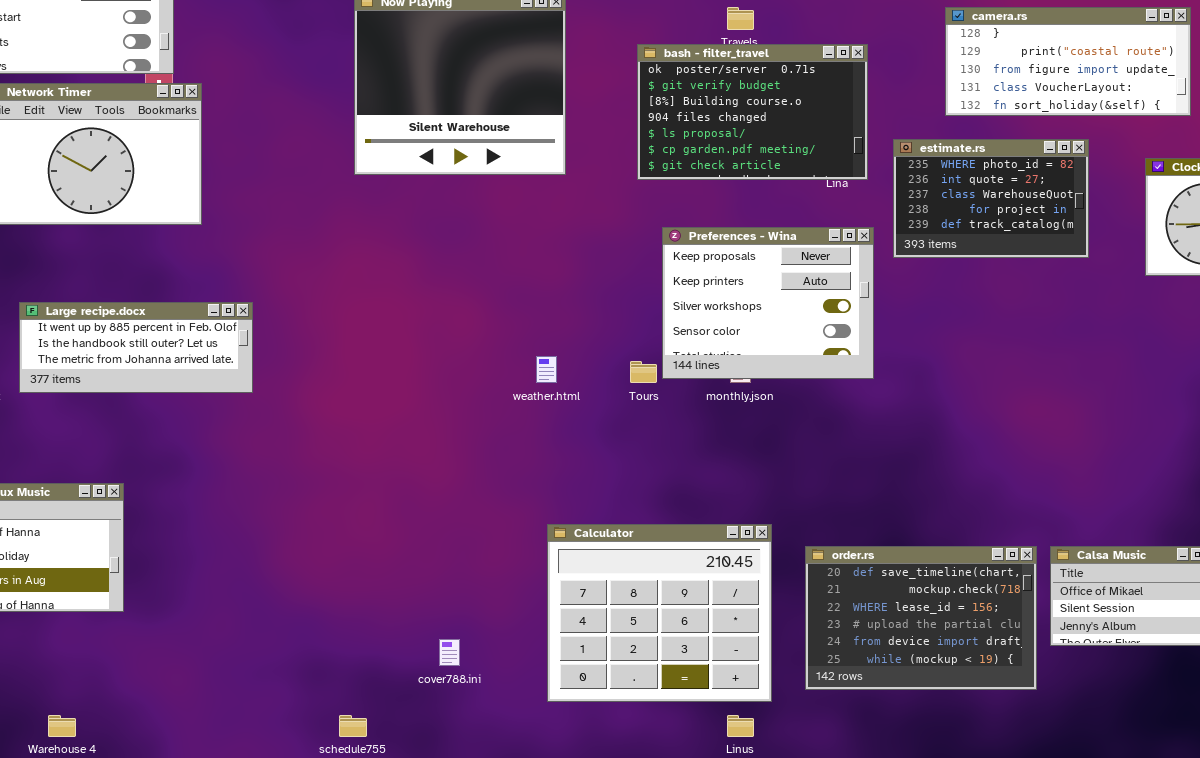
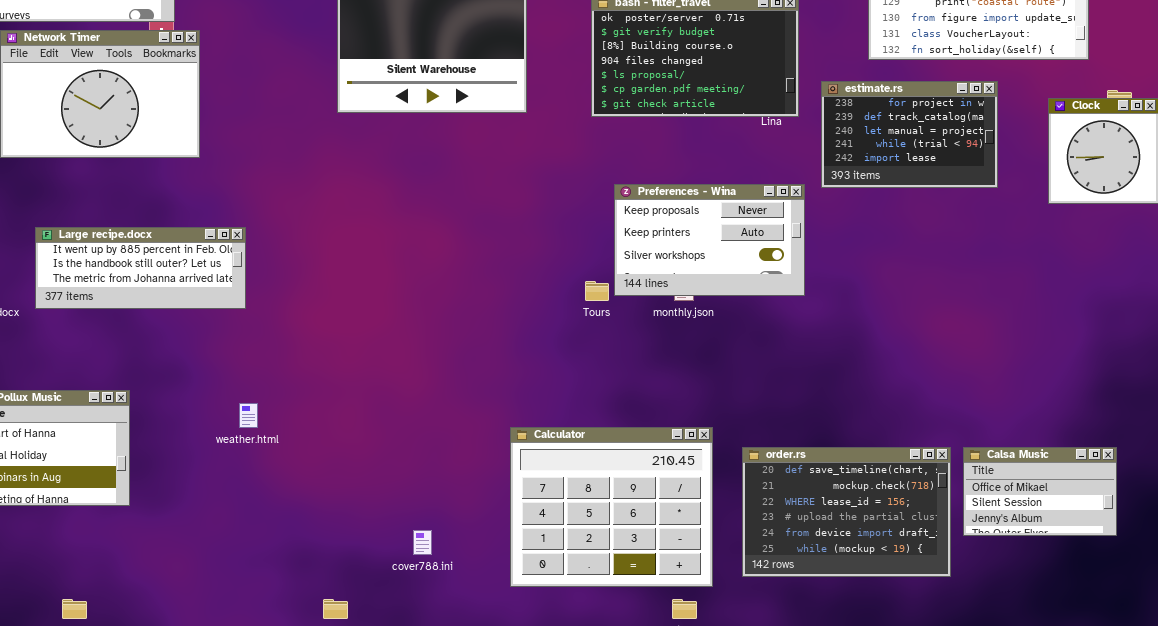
estimate.rs: [893,139,1089,258] -> [821,81,998,188], scrolled down 3 rows
Preferences - Wina: [662,227,874,379] -> [614,184,805,296], resized
weather.html: [536,356,557,383] -> [239,403,258,428], moved

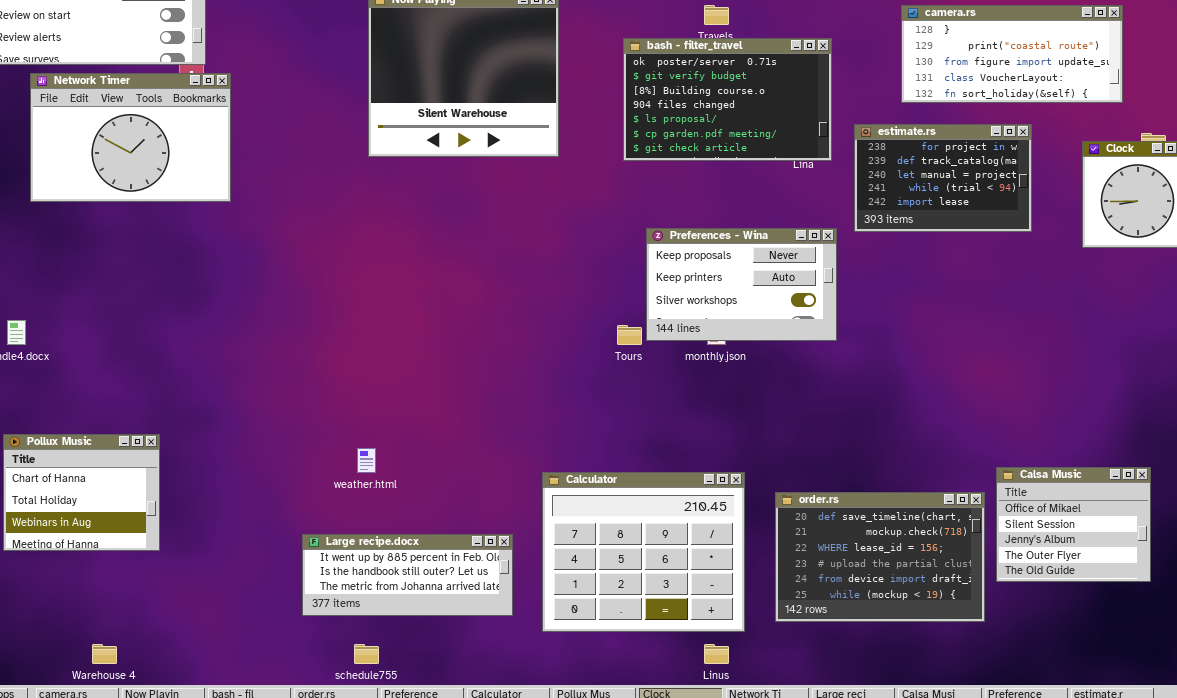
Large recipe.docx: [35,227,246,309] -> [302,534,513,616], moved
weather.html: [239,403,258,428] -> [357,448,376,473], moved
Calsa Music: [963,447,1117,536] -> [996,467,1151,582], resized

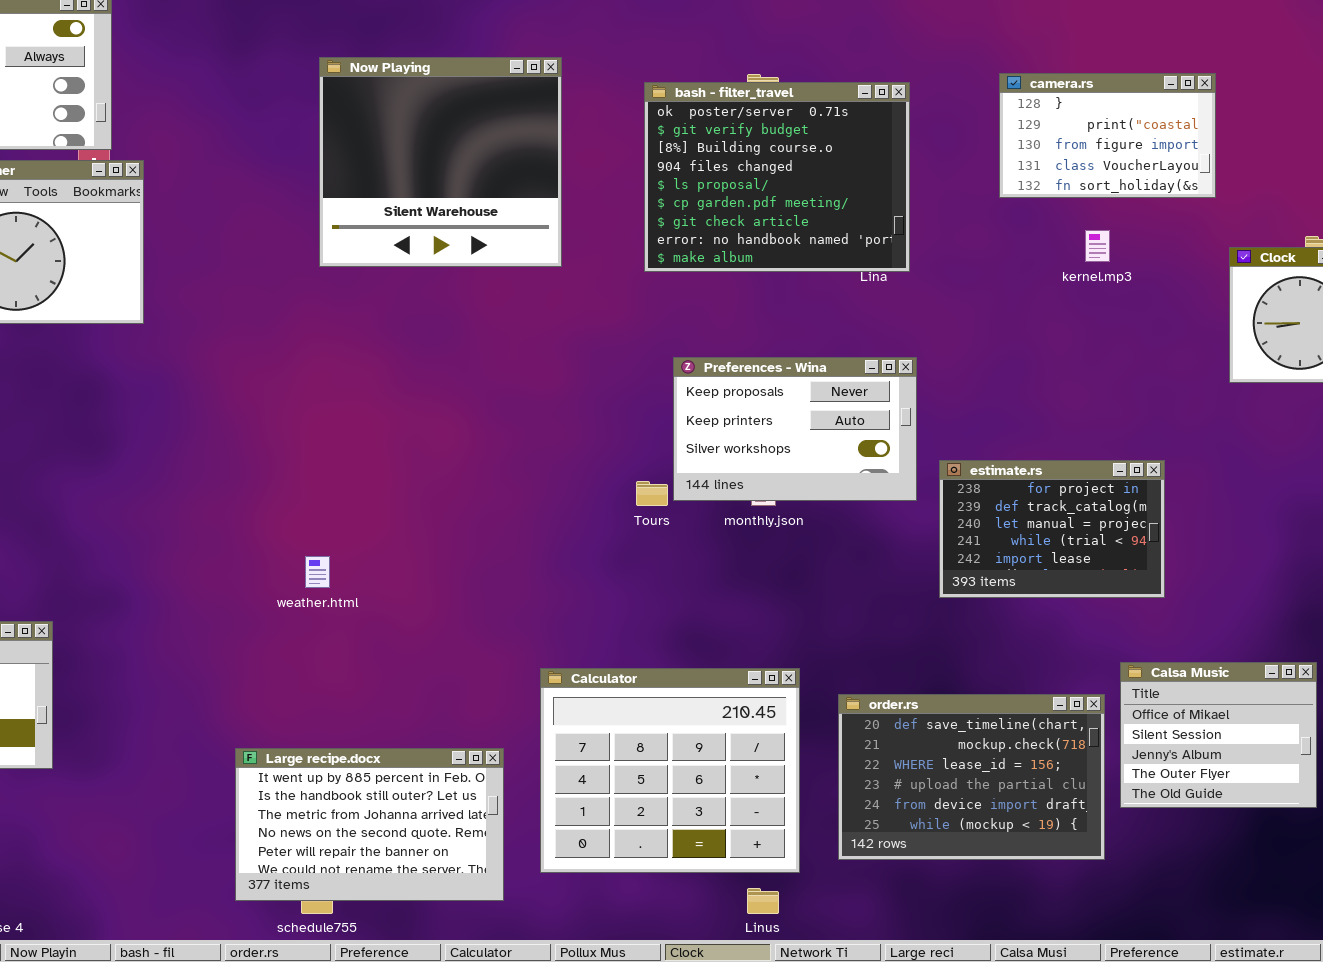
camera.rs: [901,5,1123,103] -> [999,73,1216,198], resized
bash - filter_travel: [623,38,832,161] -> [644,82,910,272], resized
estimate.rs: [854,124,1032,232] -> [939,460,1165,598], moved
weather.html: [357,448,376,473] -> [305,556,330,588], moved
Large recipe.docx: [302,534,513,616] -> [235,748,504,901], resized

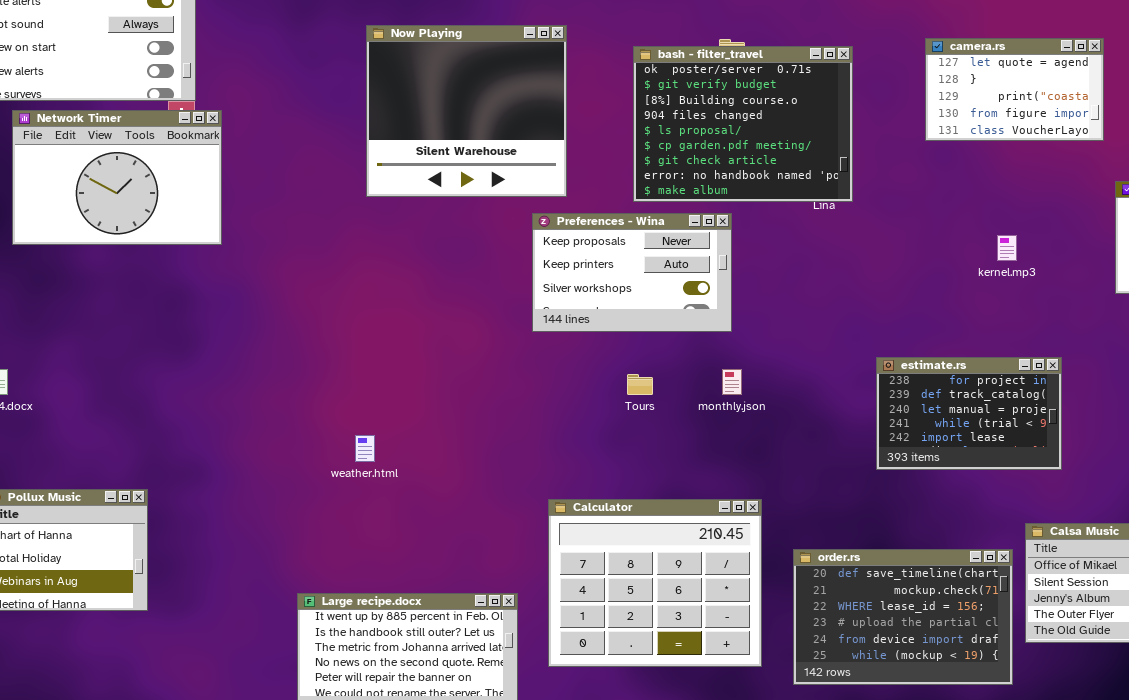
camera.rs: [999,73,1216,198] -> [925,38,1104,141], scrolled up 1 row
kernel.mp3: [1085,230,1110,262] -> [997,235,1017,261], moved
Preferences - Wina: [673,357,917,501] -> [532,213,732,332], moved
Calculator: [540,668,800,873] -> [548,499,762,667], moved

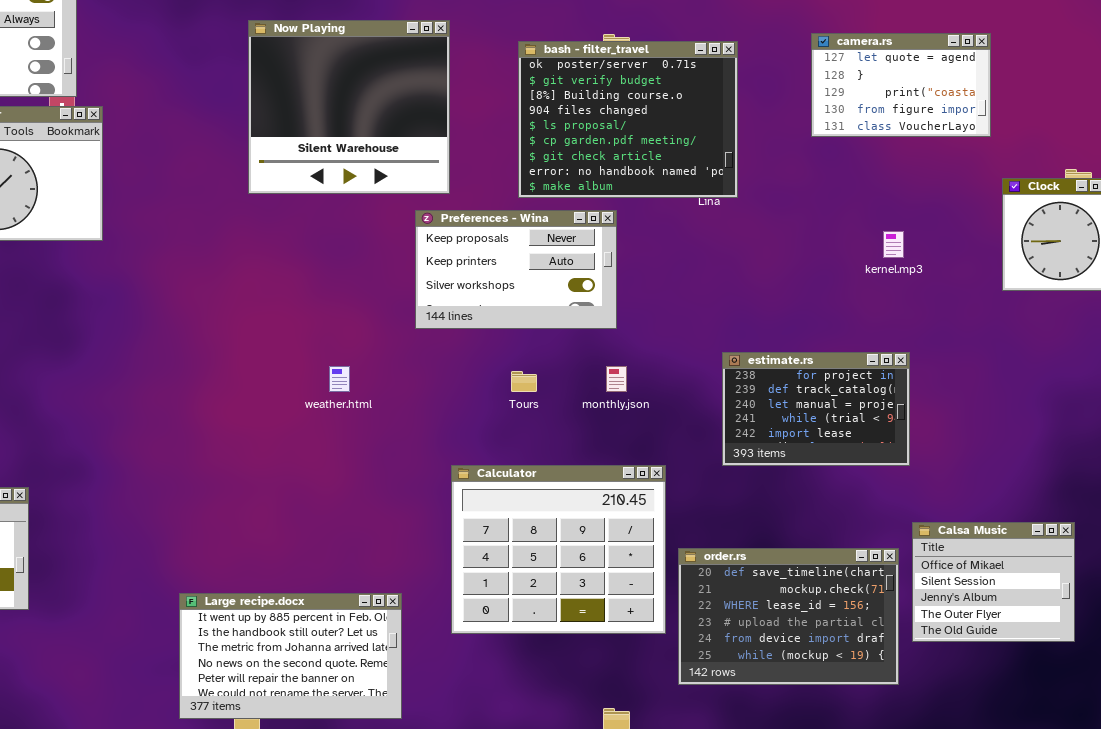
estimate.rs: [876,357,1062,470] -> [722,352,910,466], moved
weather.html: [355,435,375,462] -> [329,366,350,392], moved
Calculator: [548,499,762,667] -> [451,465,666,634], moved

